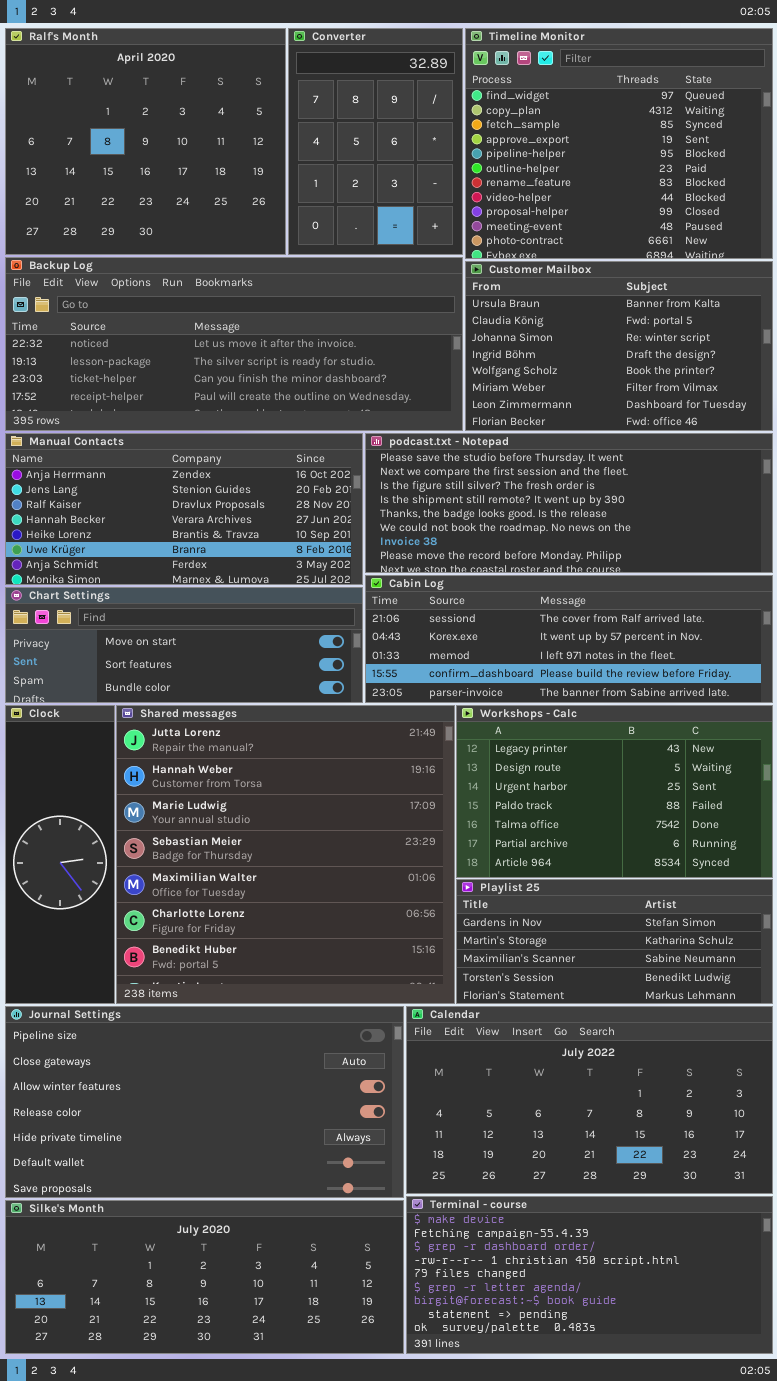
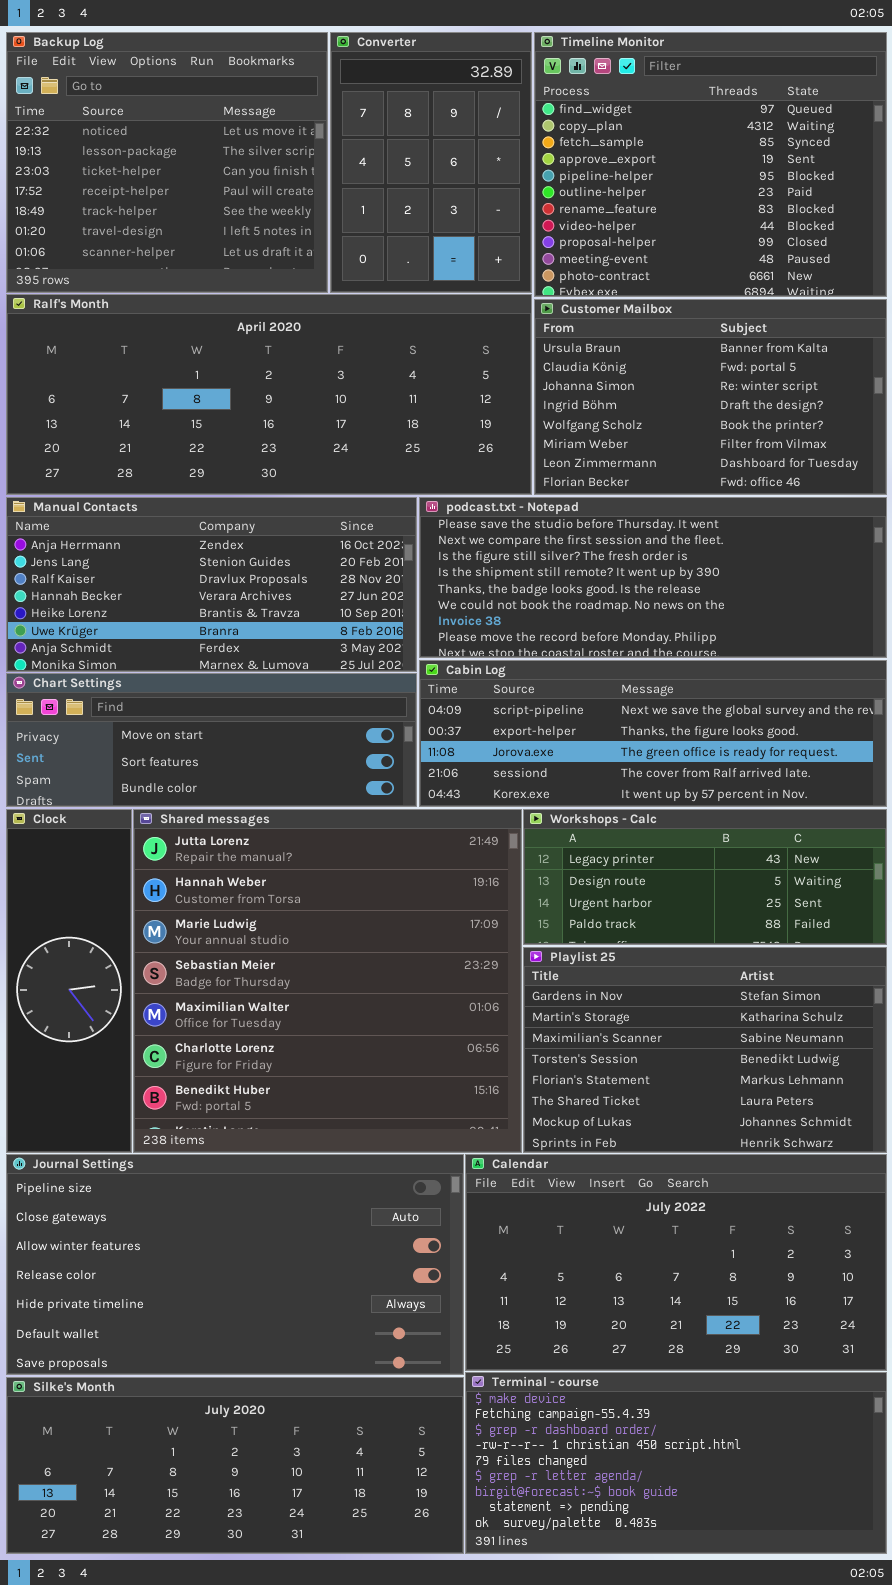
Ralf's Month: [5,28,286,255] -> [6,294,532,495], moved, resized
Backup Log: [5,257,463,431] -> [6,32,328,293], moved, resized
Cabin Log: [365,575,773,703] -> [419,660,887,807], scrolled up 3 rows
Workshops - Calc: [456,705,773,878] -> [523,809,887,945], resized
Playlist 25: [456,879,773,1004] -> [523,947,887,1153], resized

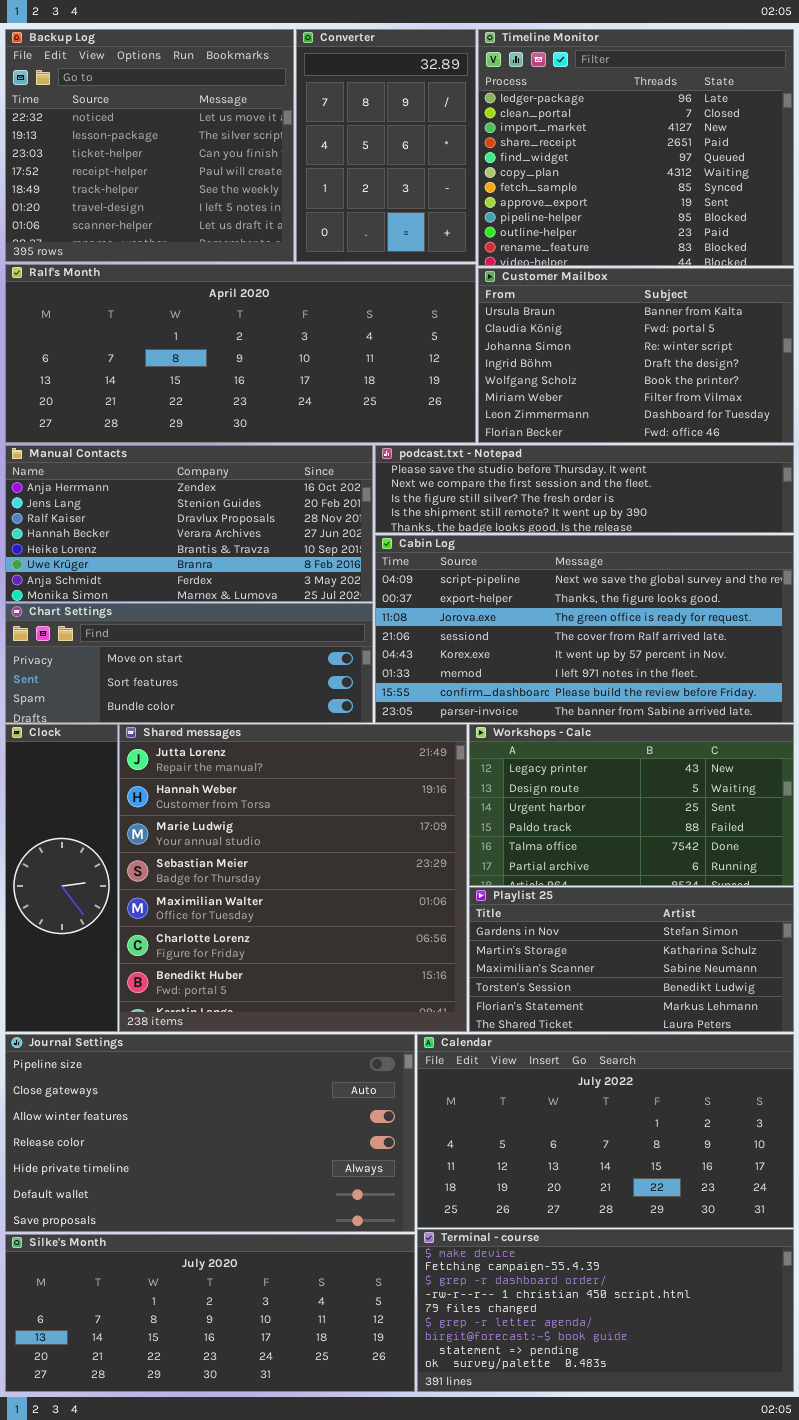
Timeline Monitor: [534,32,887,297] -> [478,29,794,266], scrolled up 4 rows
podcast.txt - Notepad: [419,497,887,658] -> [375,445,794,533], resized
Cabin Log: [419,660,887,807] -> [375,535,794,723], resized
Workshops - Calc: [523,809,887,945] -> [469,724,794,886], resized
Playlist 25: [523,947,887,1153] -> [469,887,794,1032], resized

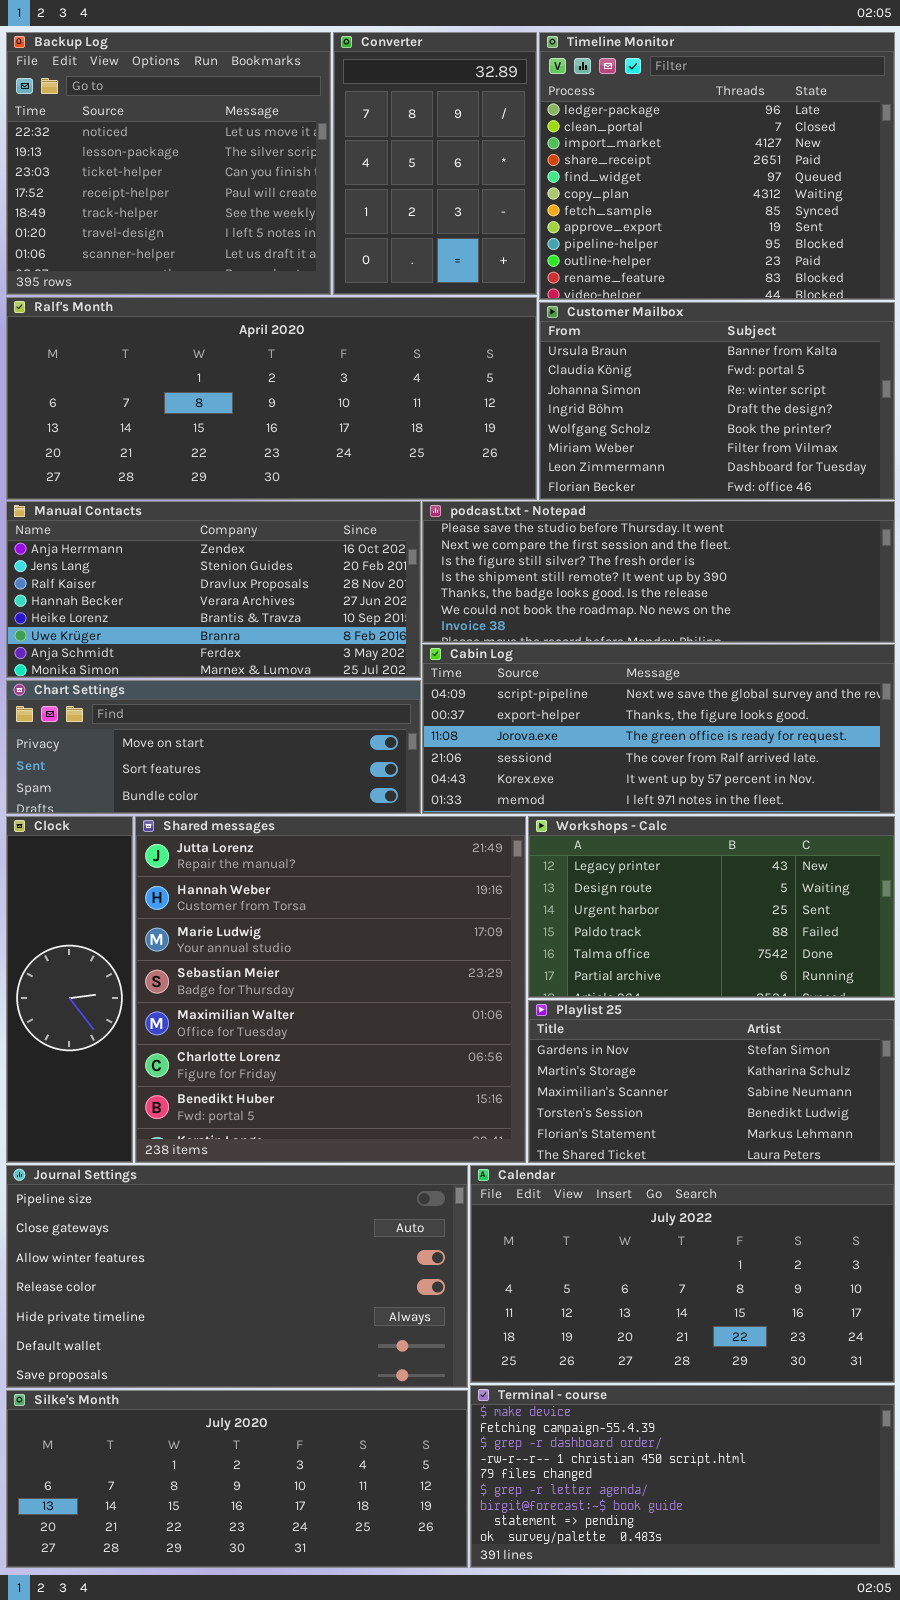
podcast.txt - Notepad: [375,445,794,533] -> [422,501,895,643], resized
Cabin Log: [375,535,794,723] -> [422,644,895,814], resized

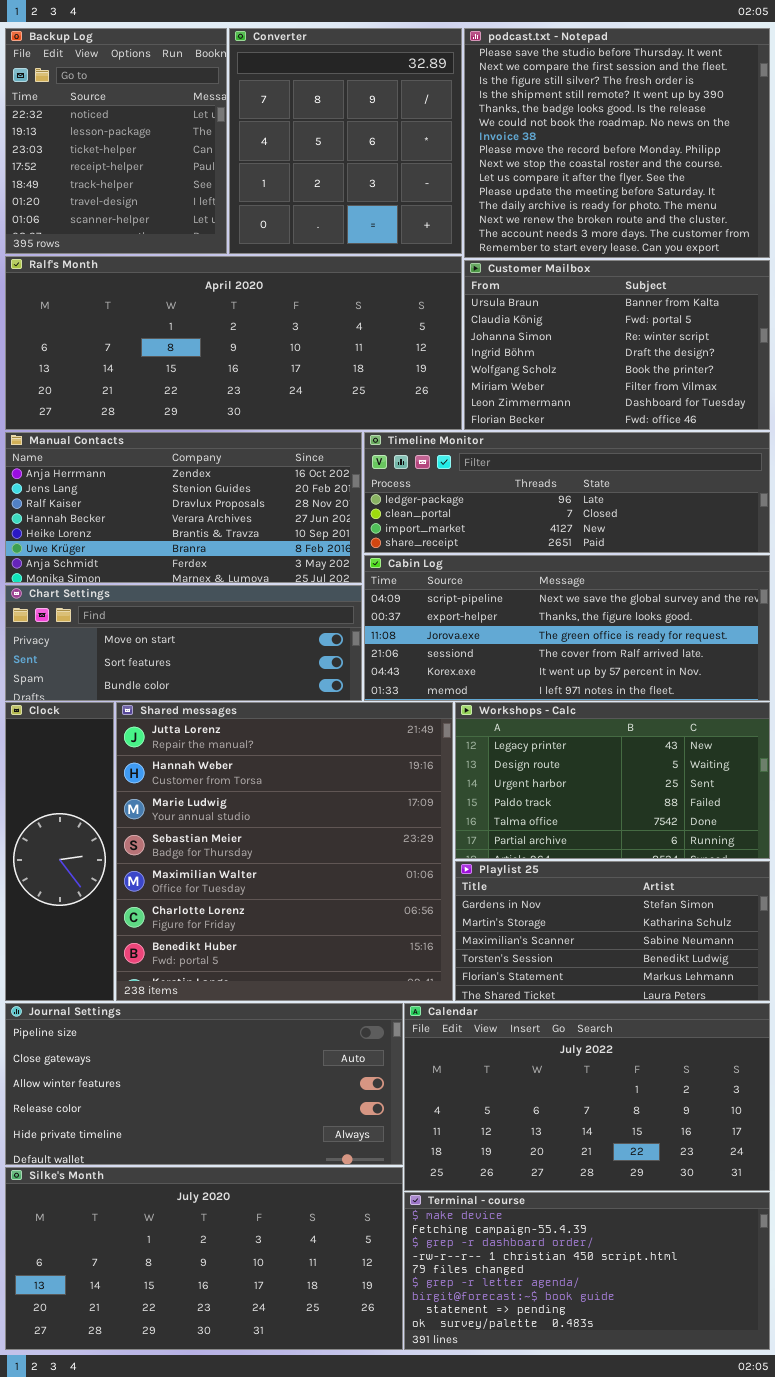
Backup Log: [6,32,331,295] -> [5,28,227,254], resized
Converter: [333,32,537,295] -> [229,28,462,254], resized
Timeline Monitor: [539,32,895,300] -> [364,432,770,553], moved, resized
podcast.txt - Notepad: [422,501,895,643] -> [464,28,770,258], moved, resized
Journal Settings: [6,1165,468,1388] -> [5,1003,403,1165], resized
Silke's Month: [6,1390,468,1568] -> [5,1167,403,1350], resized

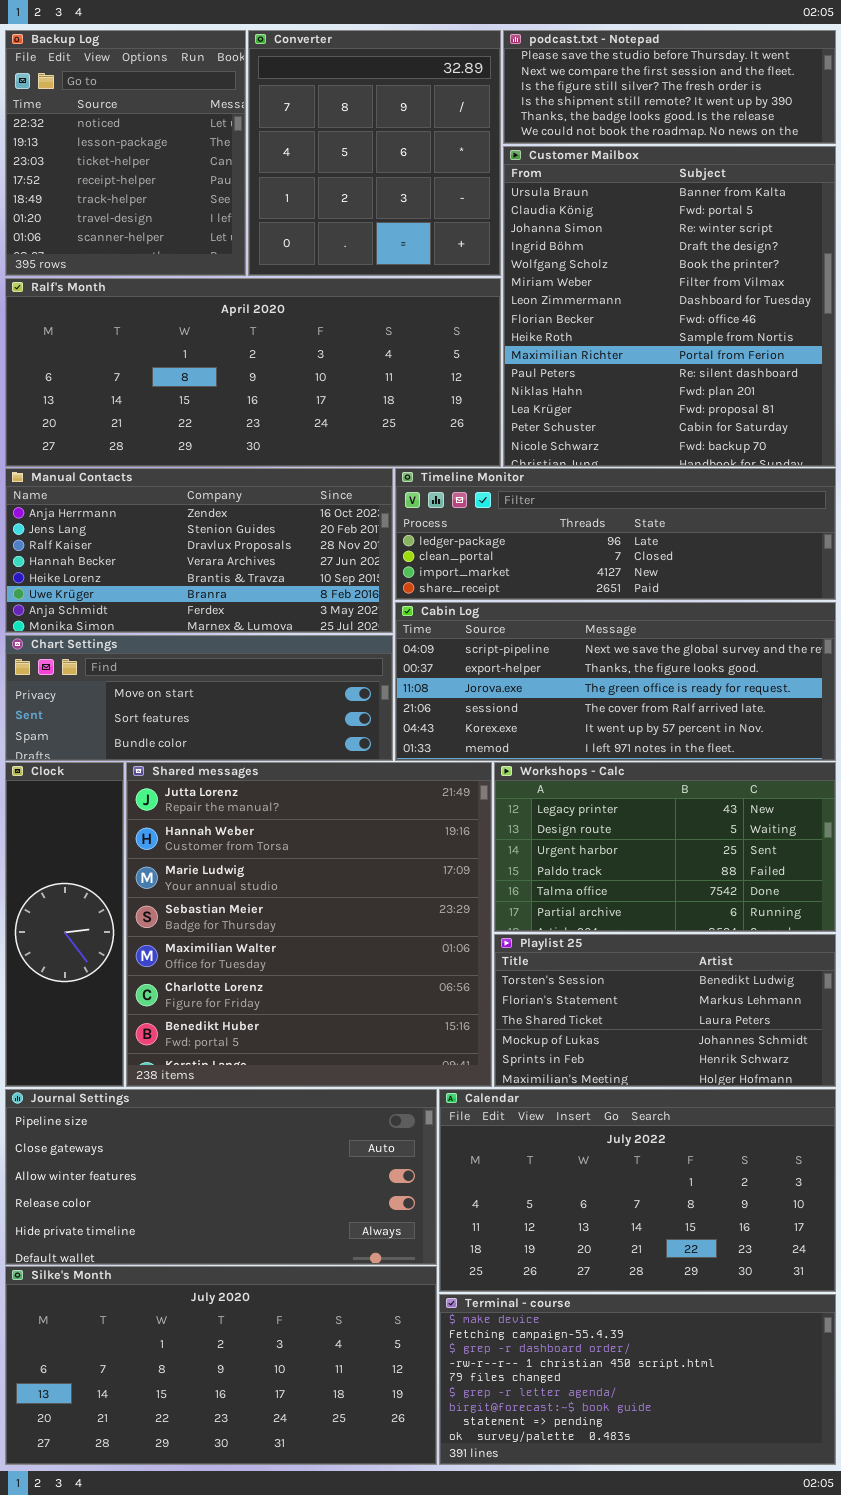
podcast.txt - Notepad: [464,28,770,258] -> [503,30,836,144], resized
Customer Mailbox: [464,260,770,430] -> [503,146,836,467], resized
Playlist 25: [455,861,770,1001] -> [494,934,836,1087], scrolled down 3 rows

